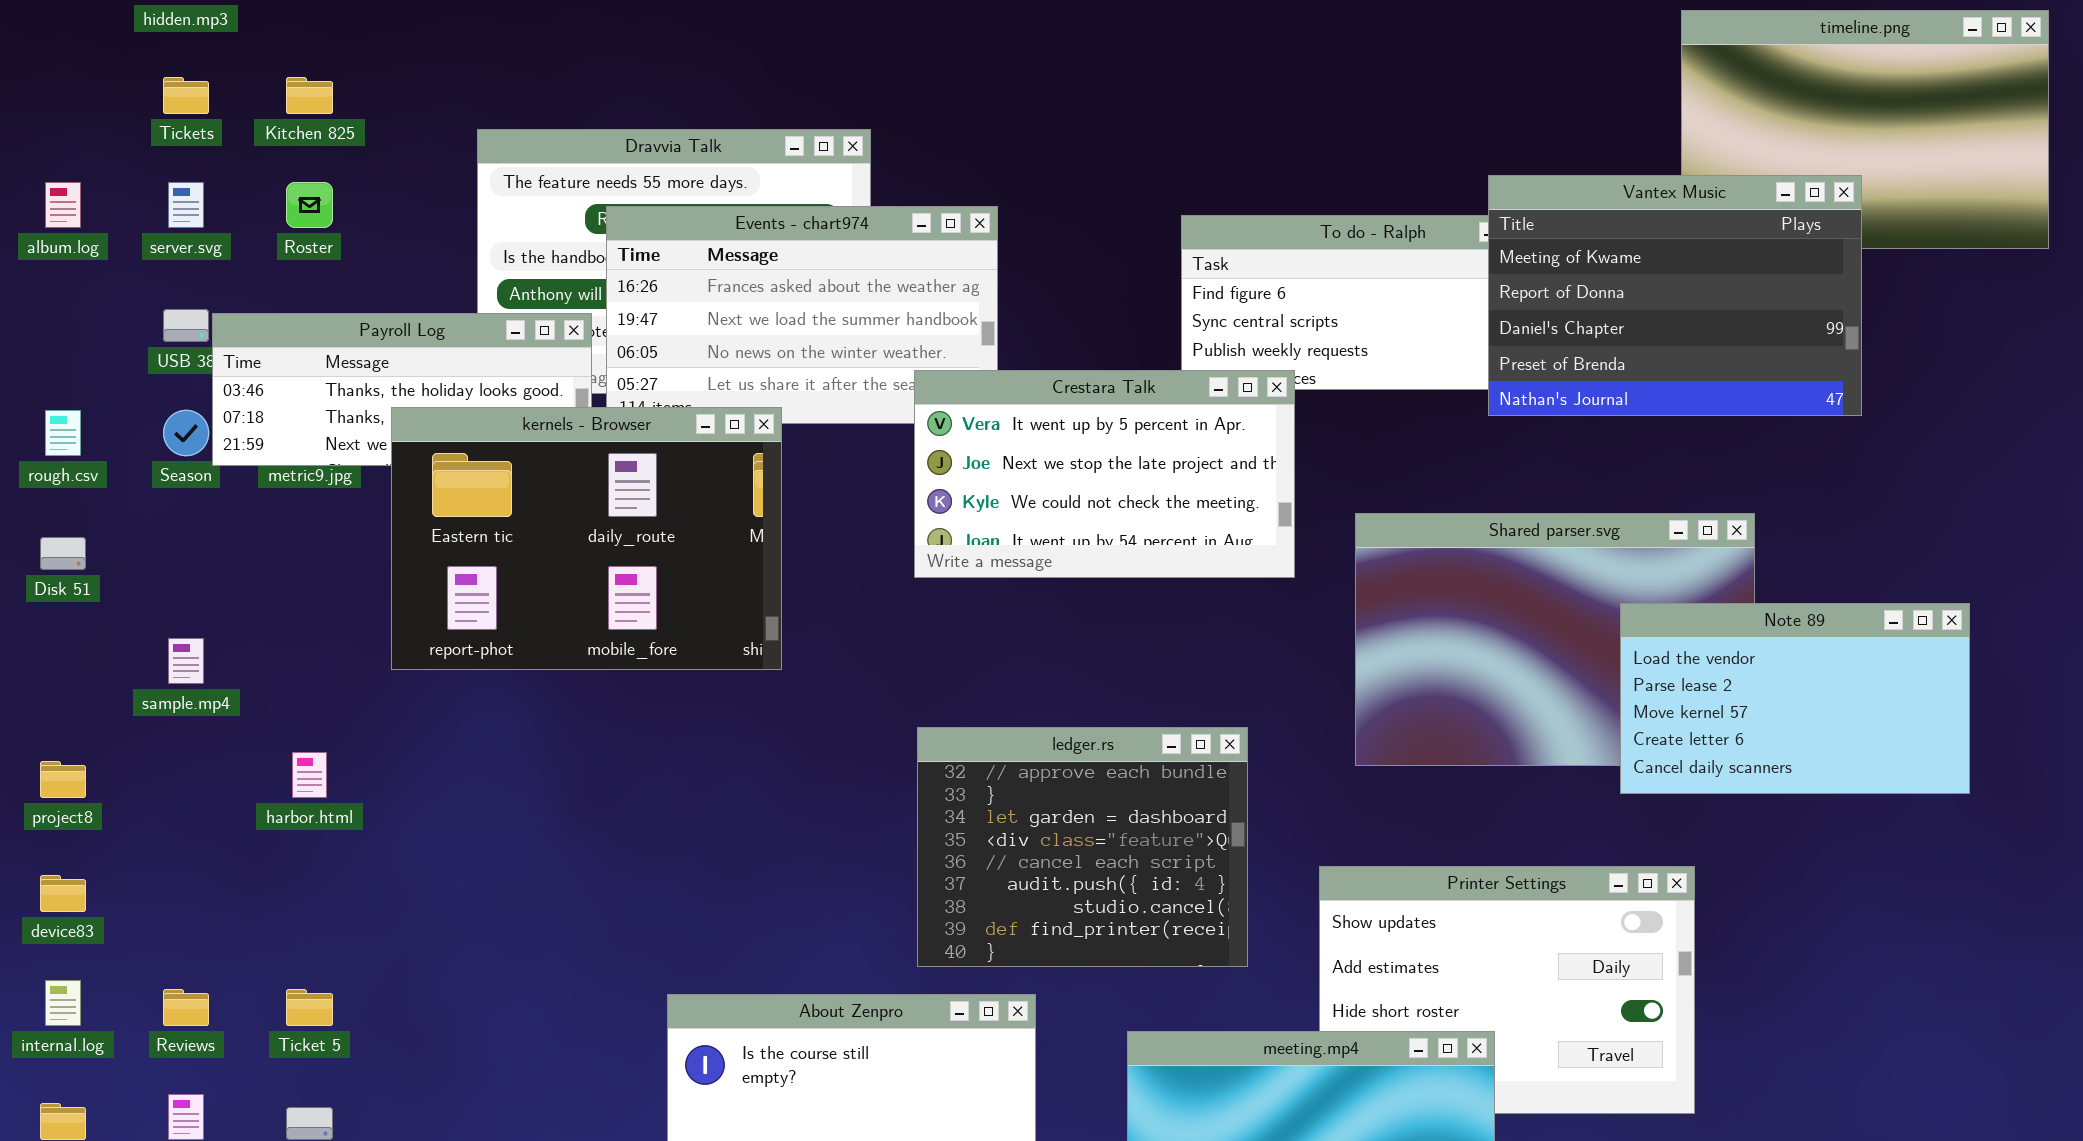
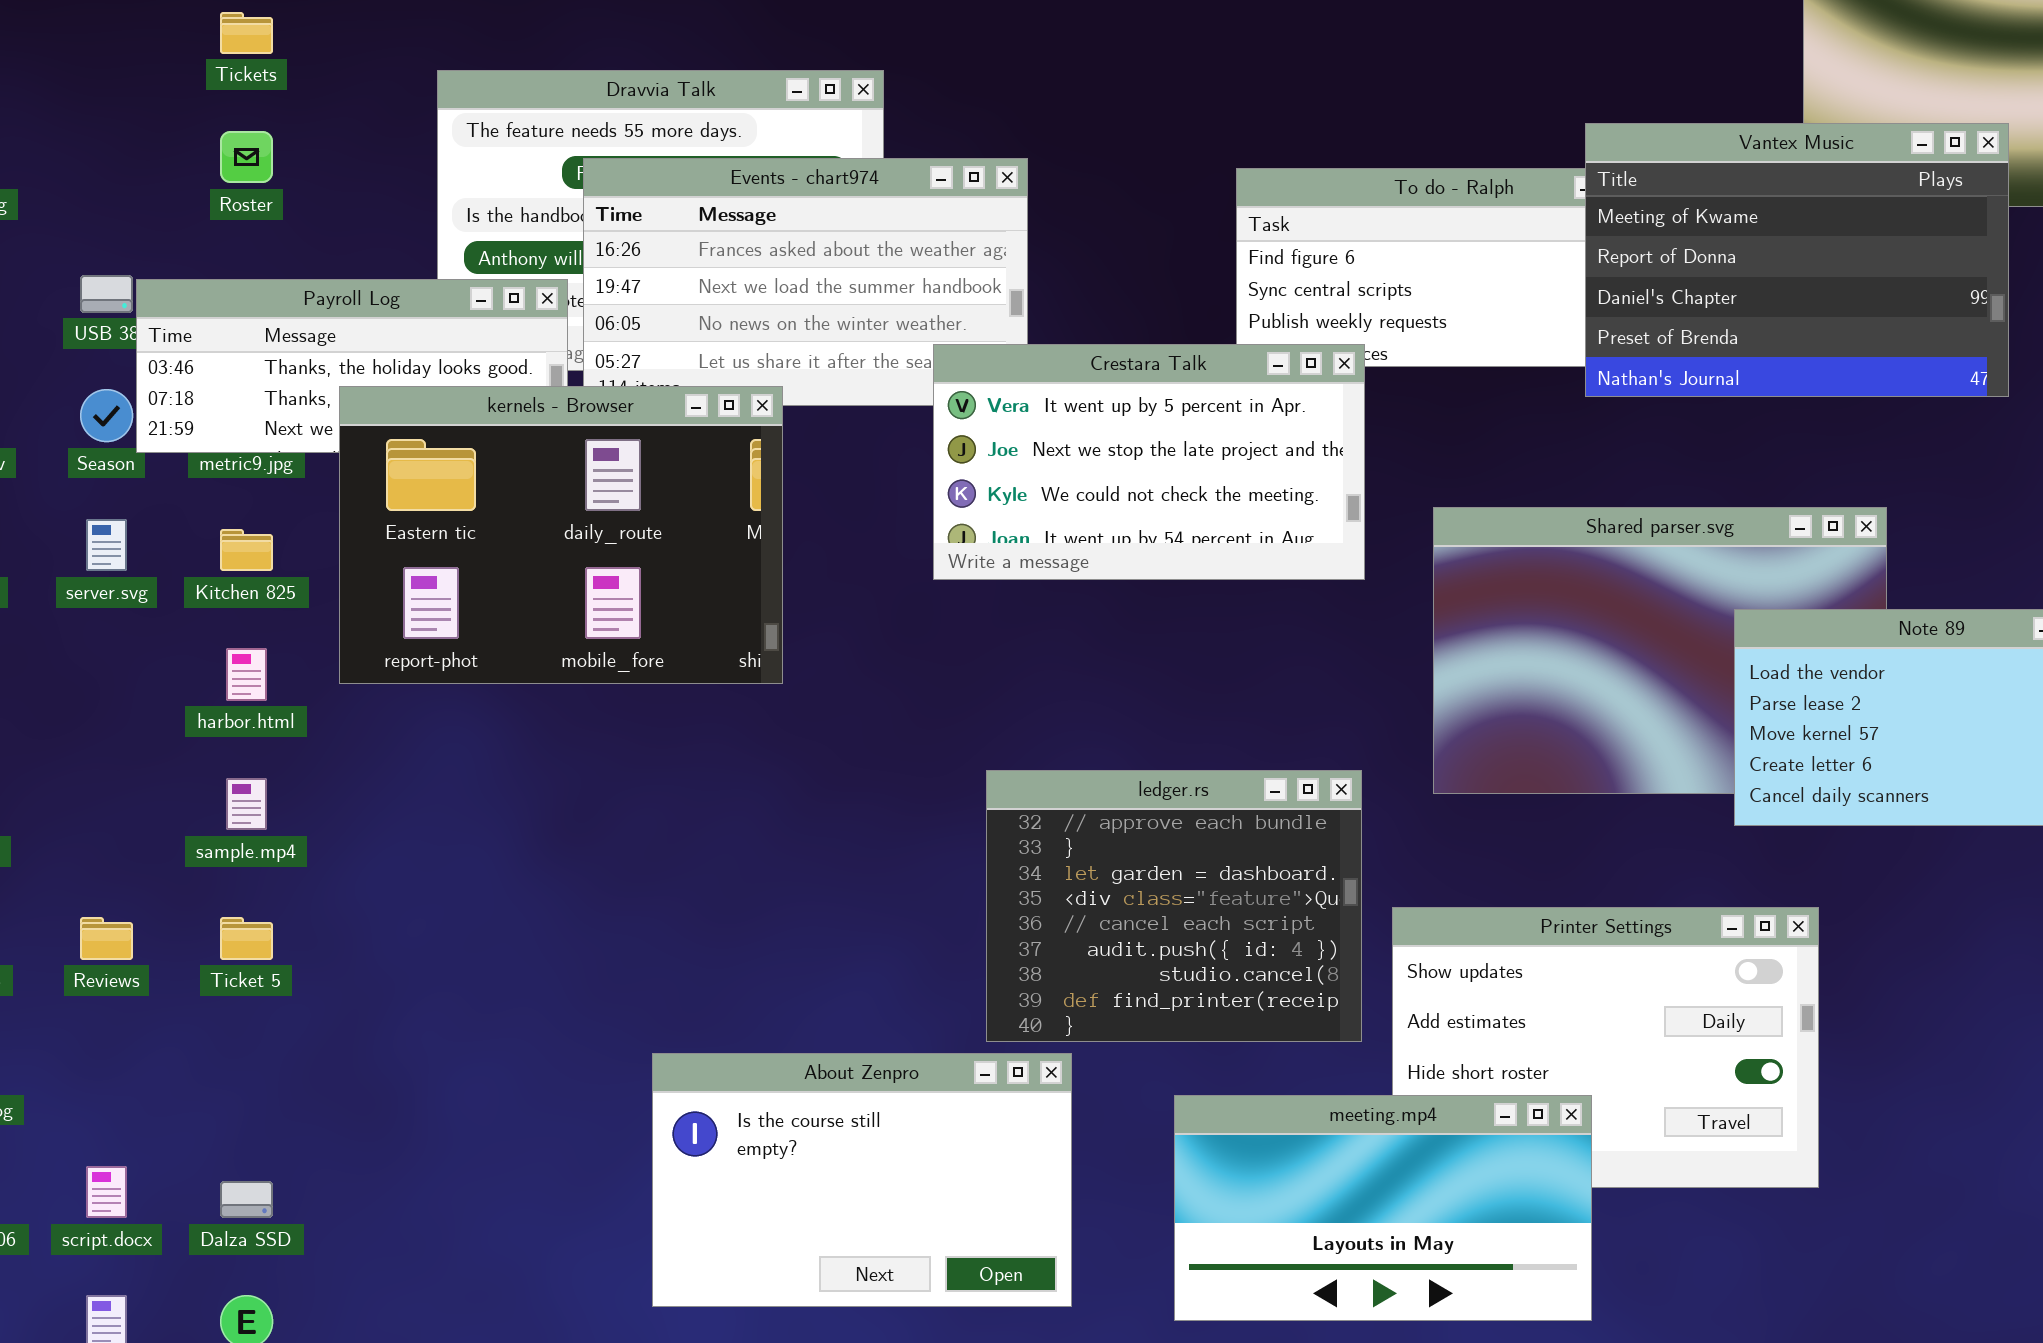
Tickets: [163,77,209,114] -> [220,12,273,54], moved
Kitchen 825: [286,77,333,114] -> [220,529,273,571], moved
server.svg: [168,182,204,228] -> [86,519,127,571], moved
sample.mp4: [168,638,204,684] -> [226,778,267,830], moved
ledger.rs: [917,727,1248,967] -> [986,770,1362,1042], moved
harbor.html: [292,752,327,798] -> [226,648,267,701], moved
Reviews: [163,989,209,1026] -> [80,917,133,960], moved
Ticket 5: [286,989,333,1026] -> [220,917,273,960], moved

